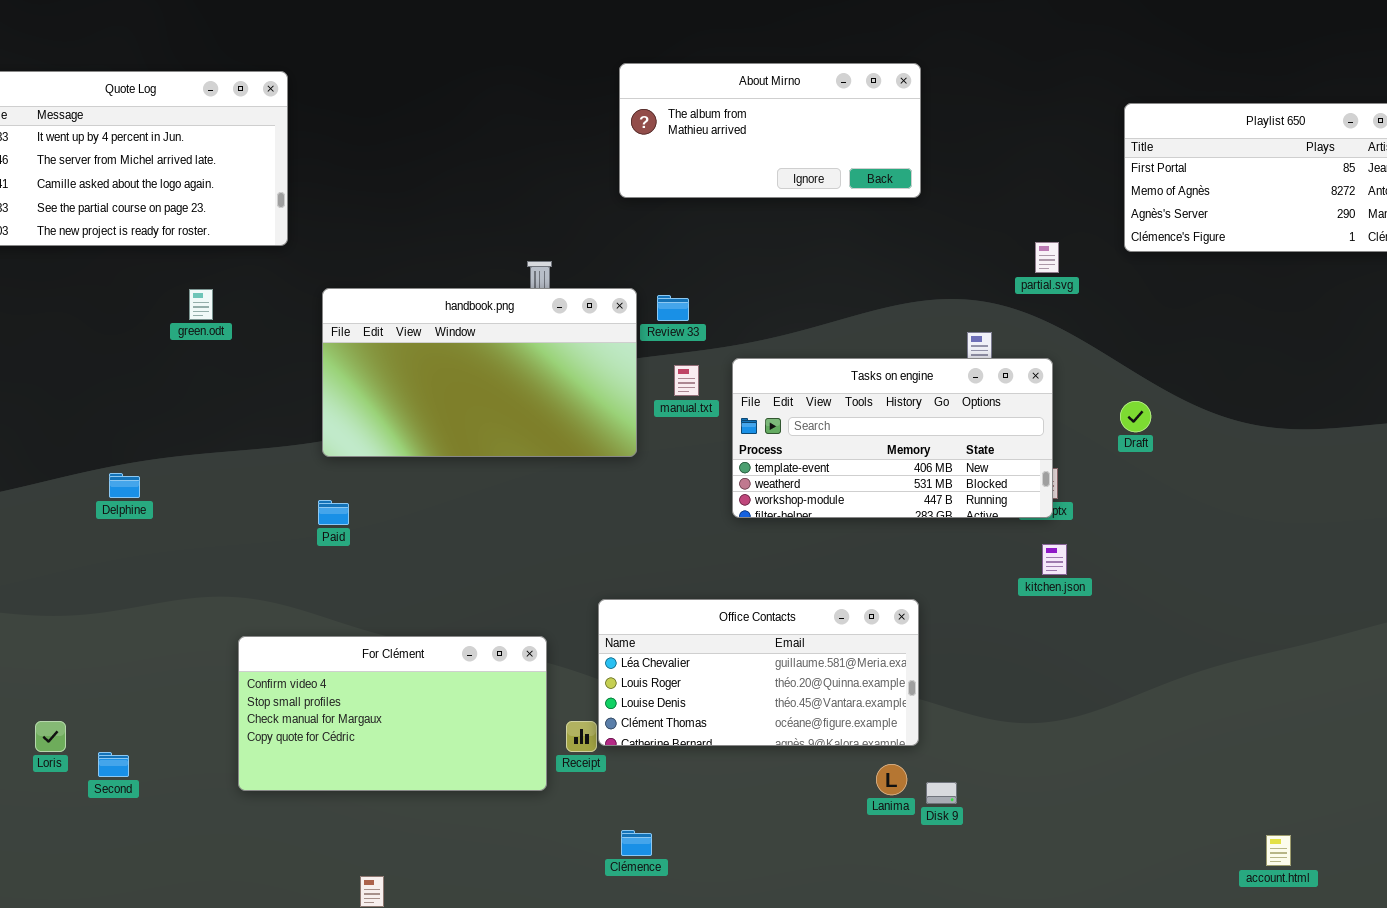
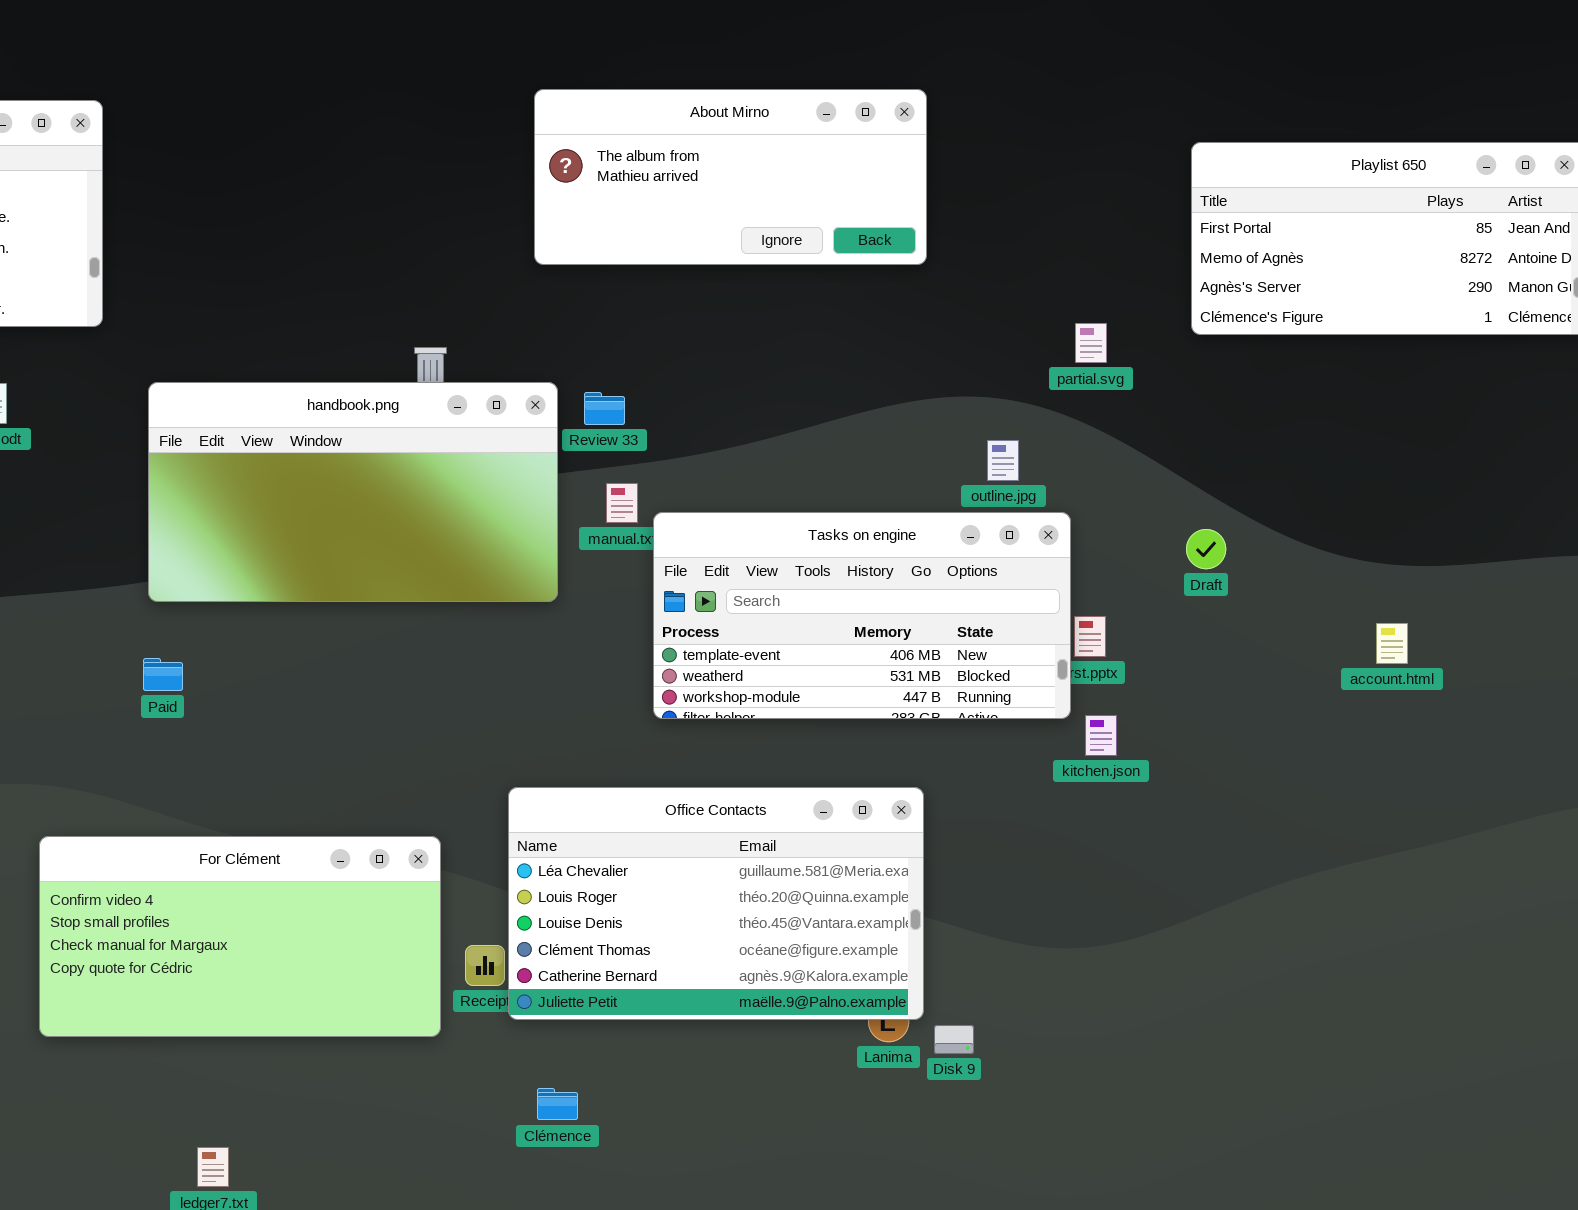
Tasks on engine: [732,358,1053,518] -> [653,512,1071,719], moved
Office Contacts: [598,599,919,746] -> [508,787,924,1020], resized
account.html: [1266,835,1291,866] -> [1376,623,1408,664], moved

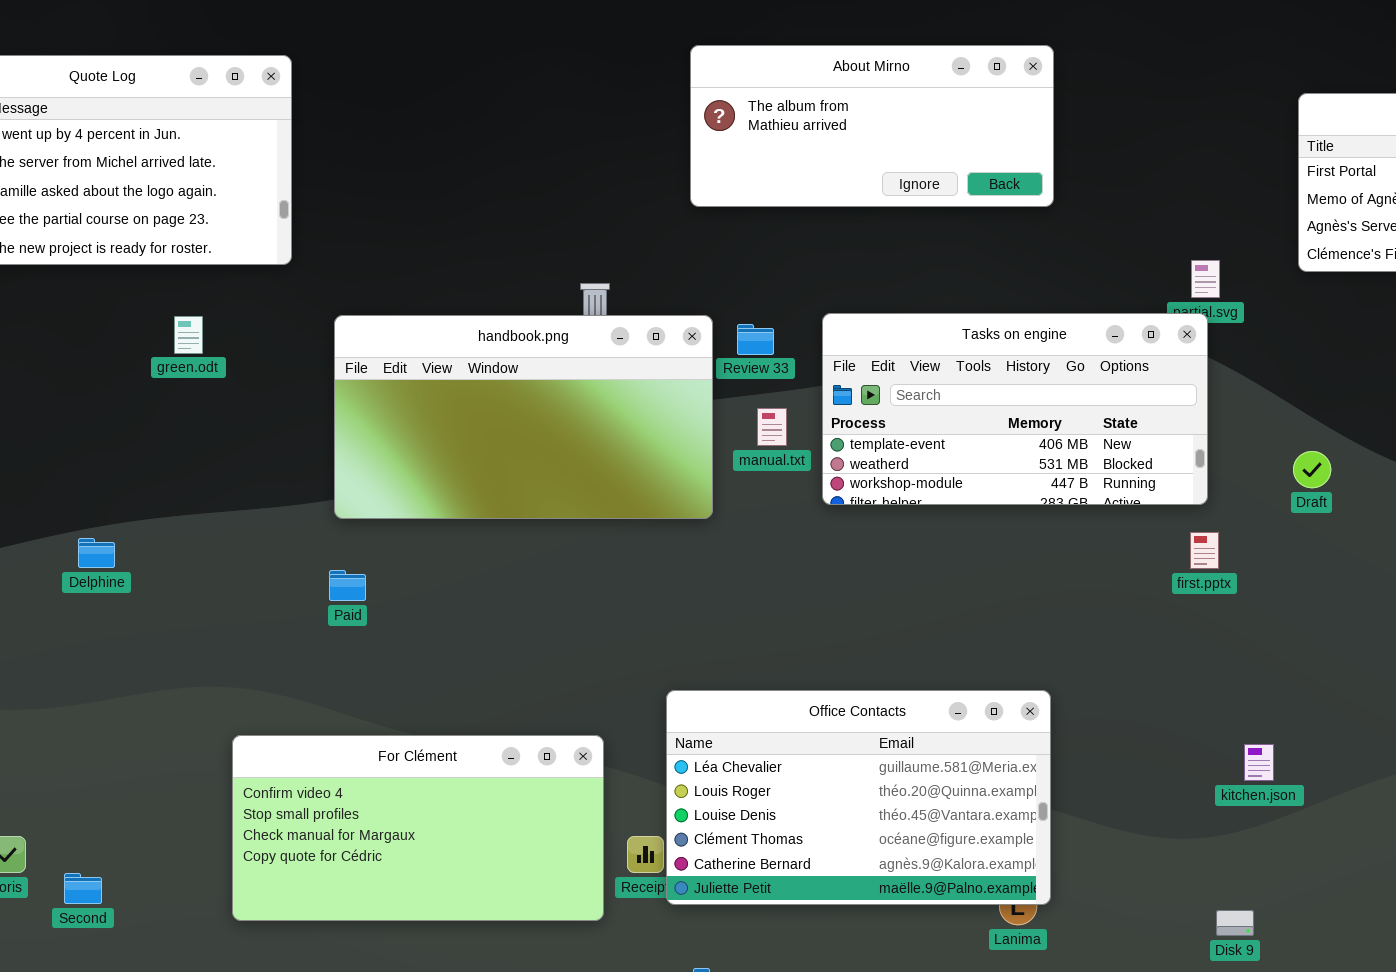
Tasks on engine: [653,512,1071,719] -> [822,313,1208,505], moved
kitchen.json: [1085,715,1117,756] -> [1244,744,1274,781], moved
Disk 9: [934,1025,974,1054] -> [1216,910,1254,936], moved

